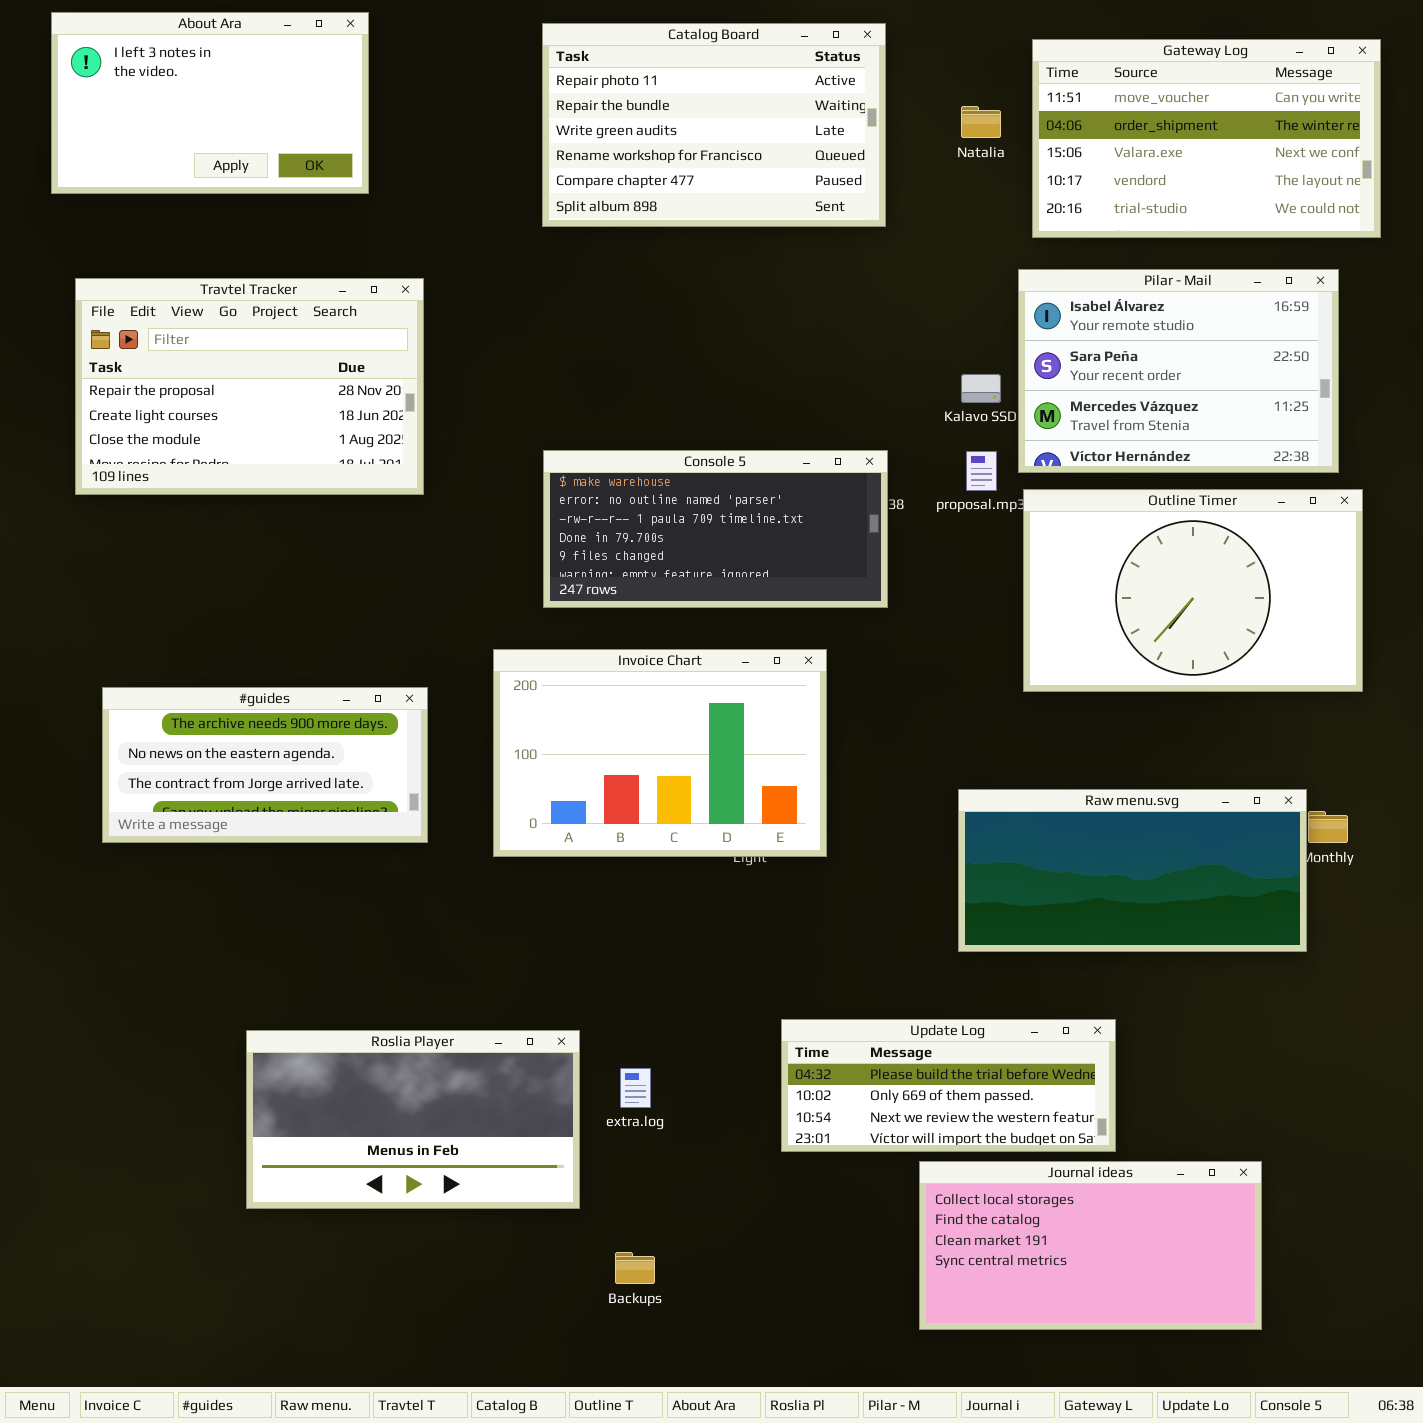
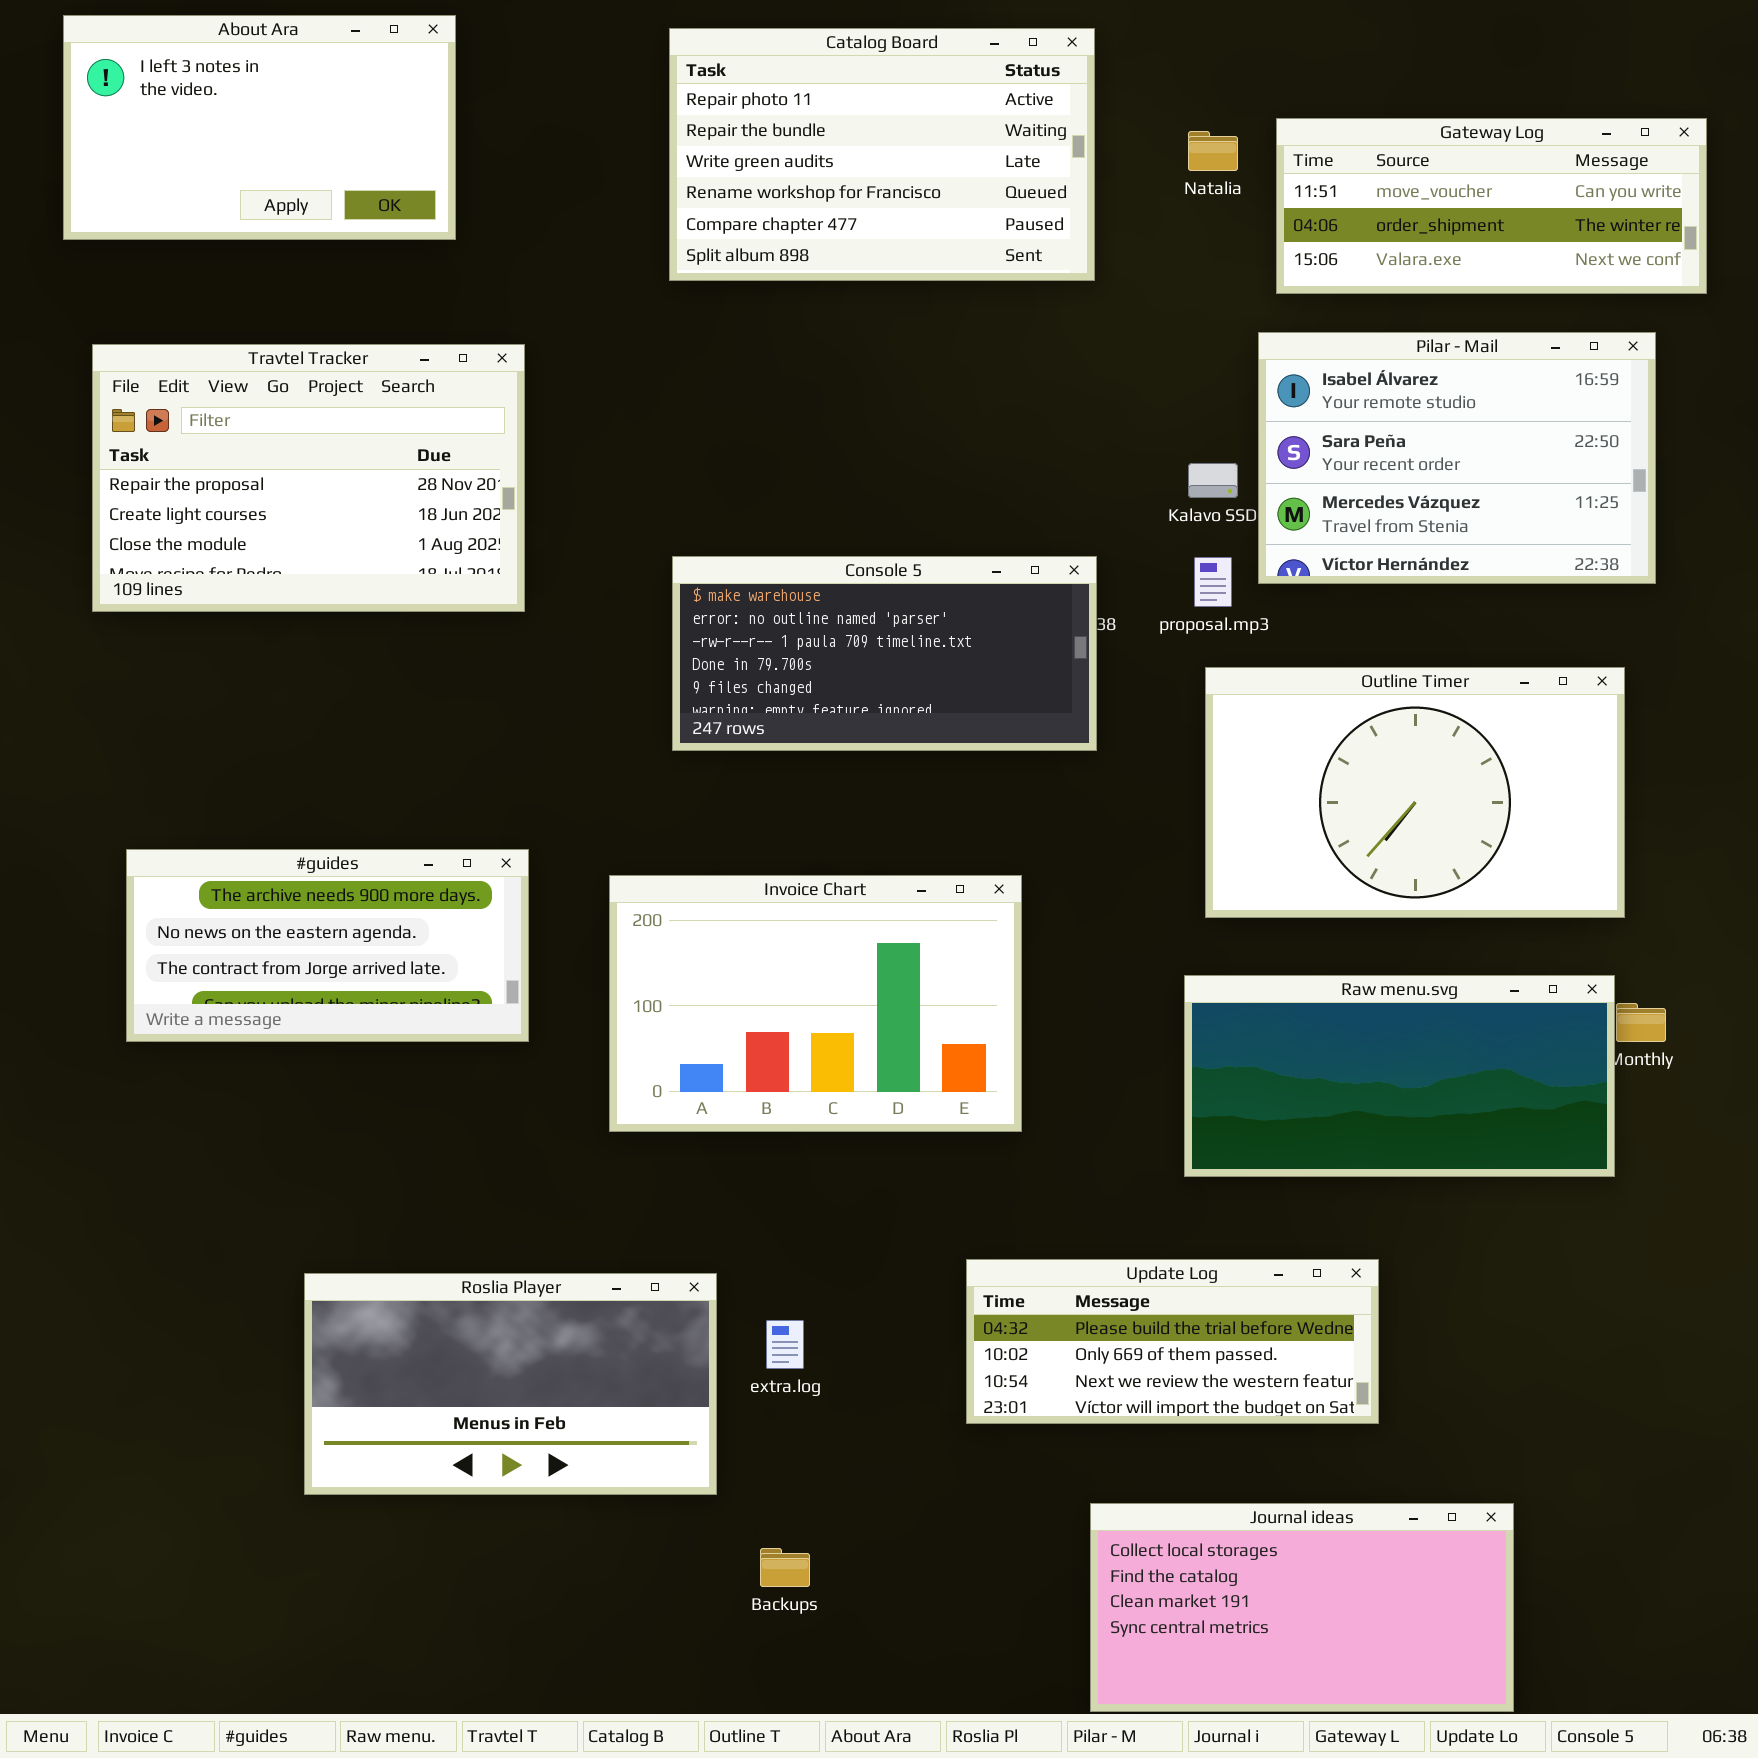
Gateway Log: [1032,39,1381,238] -> [1276,118,1707,294], resized
Outline Timer: [1023,489,1363,692] -> [1205,667,1625,918], moved
Invoice Chart: [493,649,827,857] -> [609,875,1022,1132], moved
Journal ideas: [919,1161,1262,1330] -> [1090,1503,1514,1712], moved

